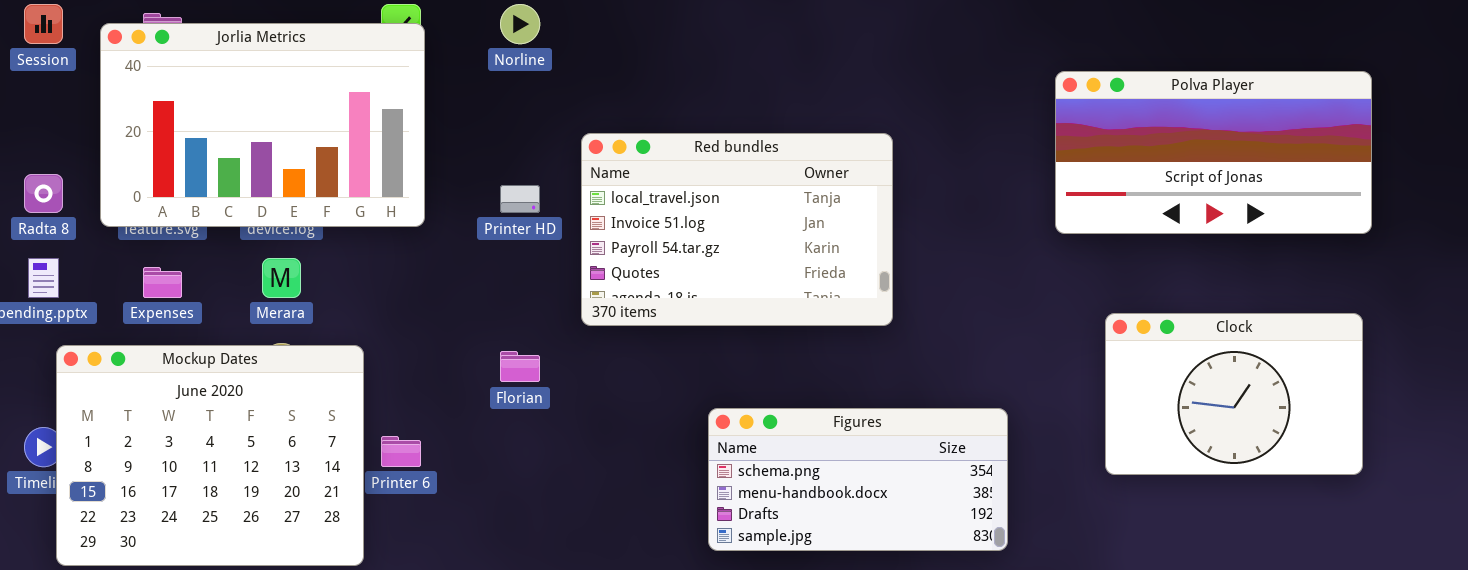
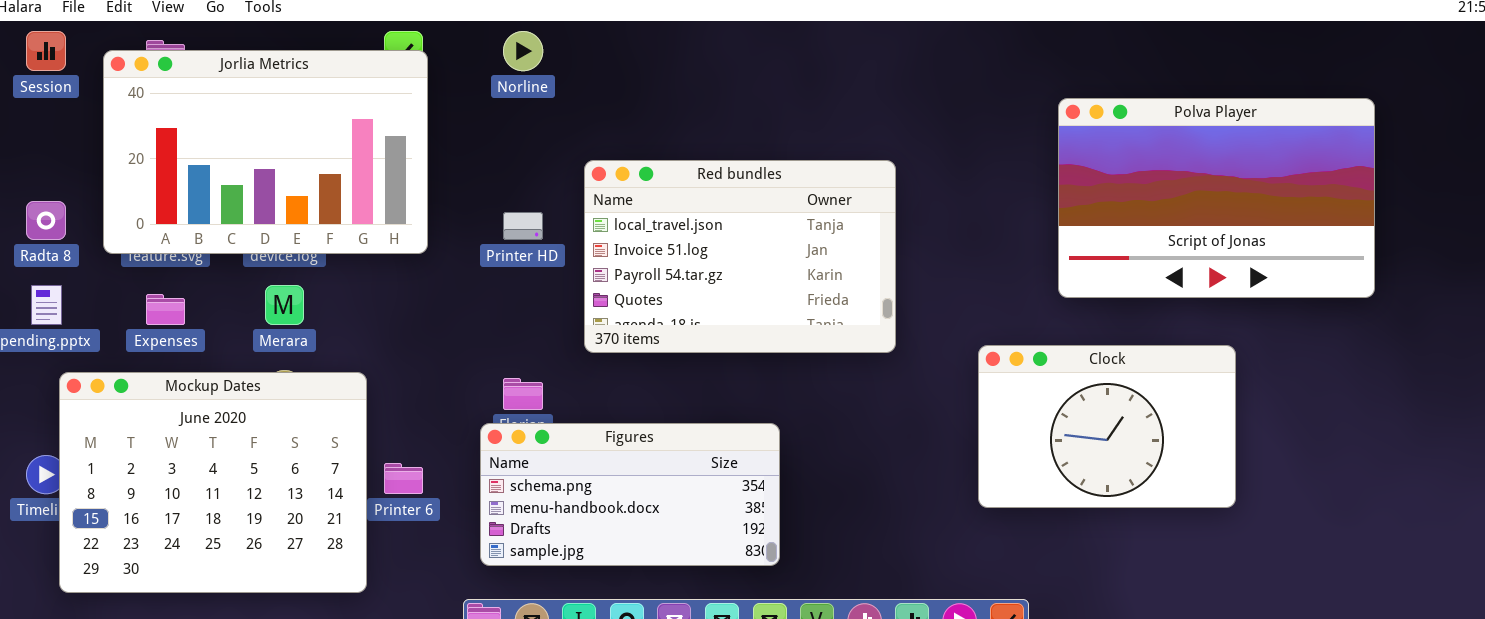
Polva Player: [1055,71,1372,234] -> [1058,98,1375,298], resized
Clock: [1105,313,1363,475] -> [978,345,1236,508], moved
Figures: [708,408,1008,551] -> [480,423,780,566], moved

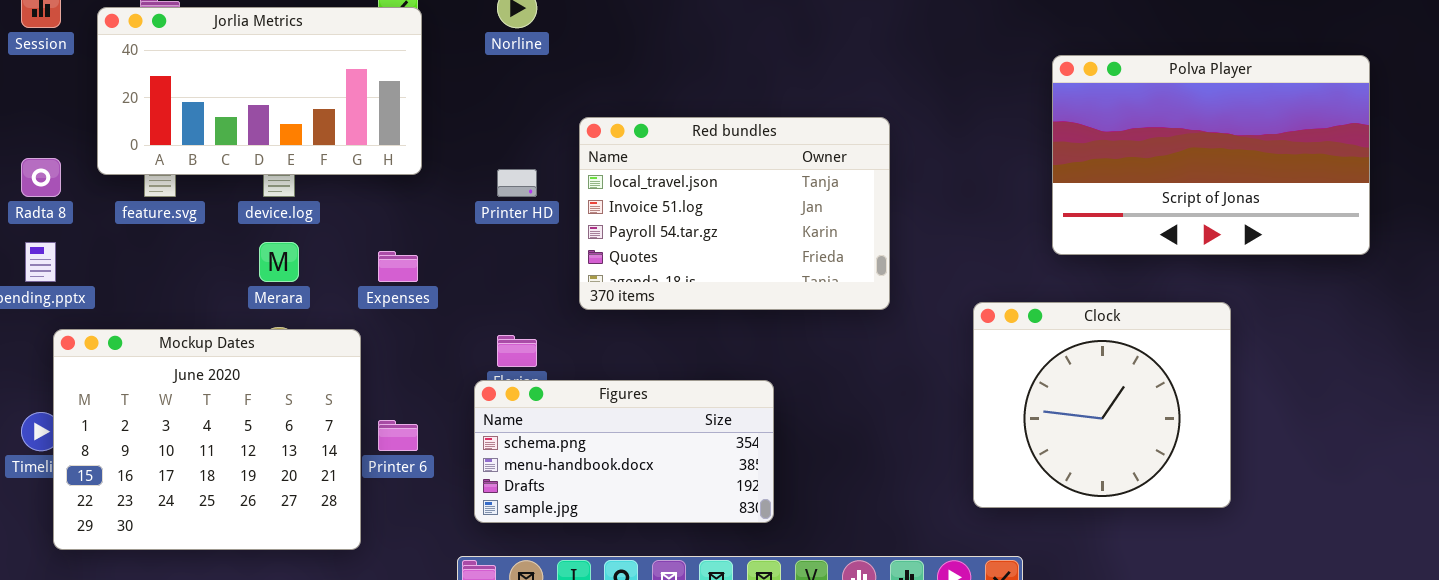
Jorlia Metrics: [103,50,428,254] -> [97,7,422,175], resized
Expenses: [146,294,185,325] -> [378,251,418,282], moved
Clock: [978,345,1236,508] -> [973,302,1231,508], resized

